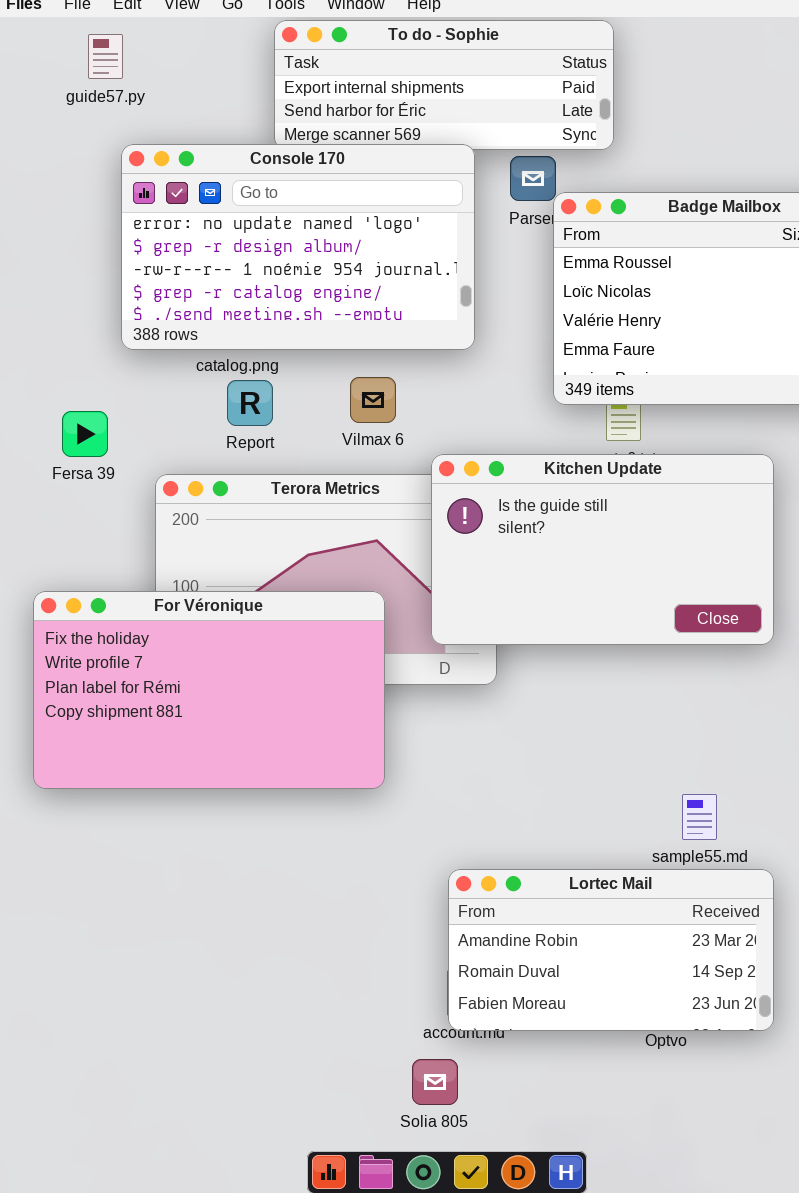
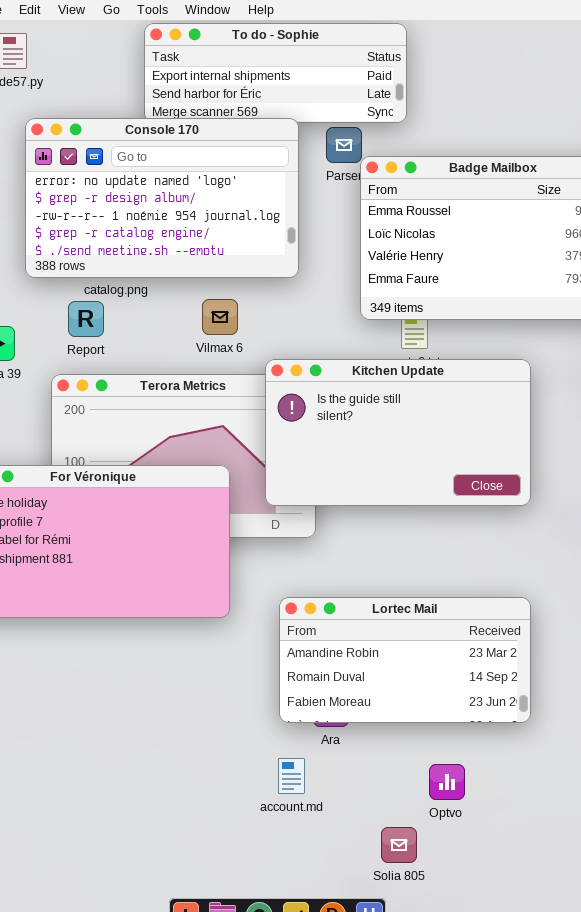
Report: [227,380,273,426] -> [68,301,104,337], moved
Lortec Mail: [448,869,774,1031] -> [279,597,531,723], moved
Solia 805: [412,1059,458,1105] -> [381,827,417,863], moved

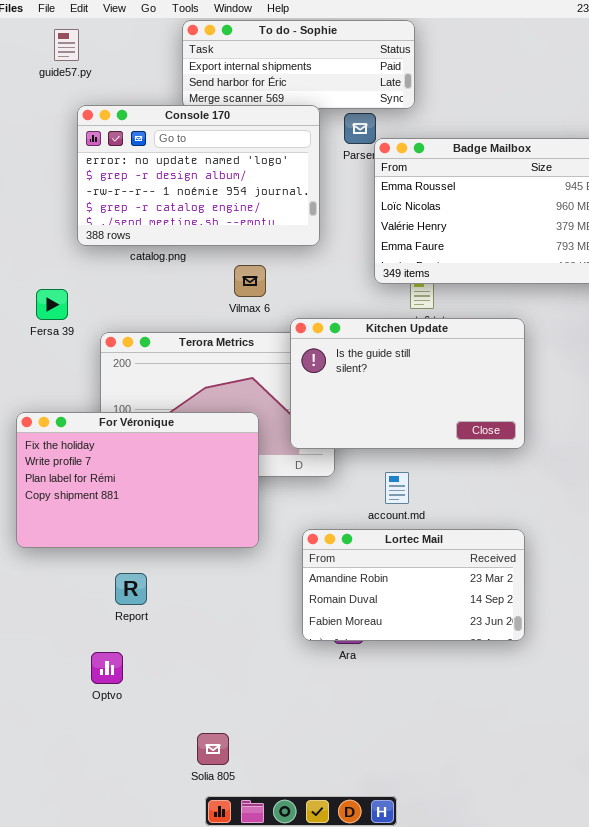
Report: [68,301,104,337] -> [115,573,147,605], moved
account.md: [278,758,305,794] -> [385,472,409,504], moved
Optvo: [429,764,465,800] -> [91,652,123,684], moved
Solia 805: [381,827,417,863] -> [197,733,229,765], moved

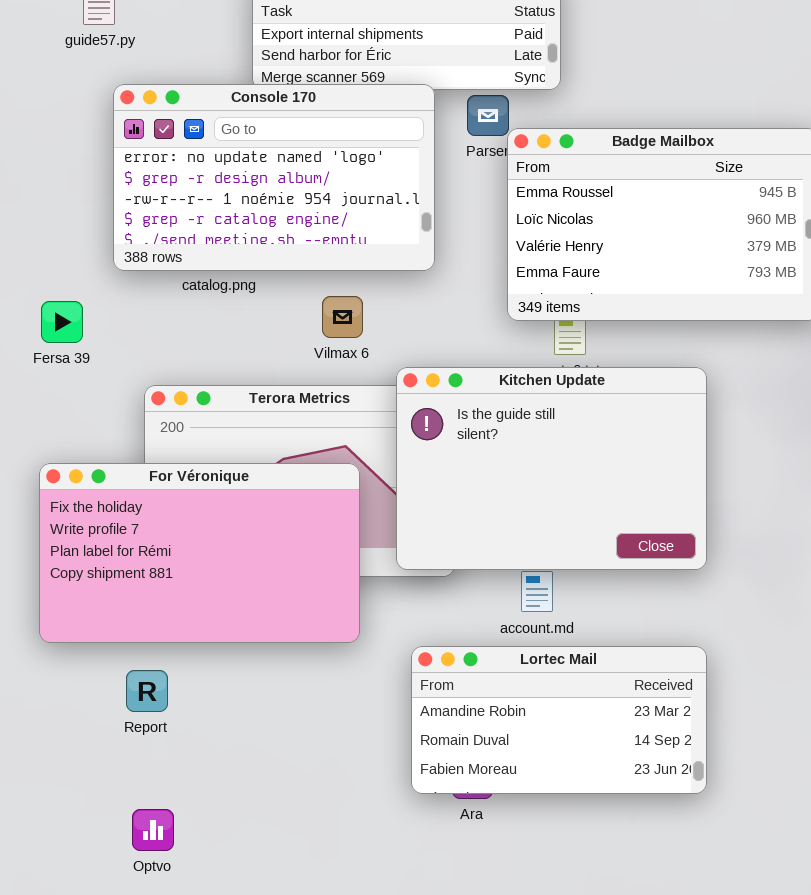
Fersa 39: [36,289,68,320] -> [41,301,83,343], moved
Kitchen Update: [290,318,525,449] -> [396,367,707,570], resized
For Véronique: [16,412,259,548] -> [39,463,360,643], moved
Report: [115,573,147,605] -> [126,670,168,712], moved

